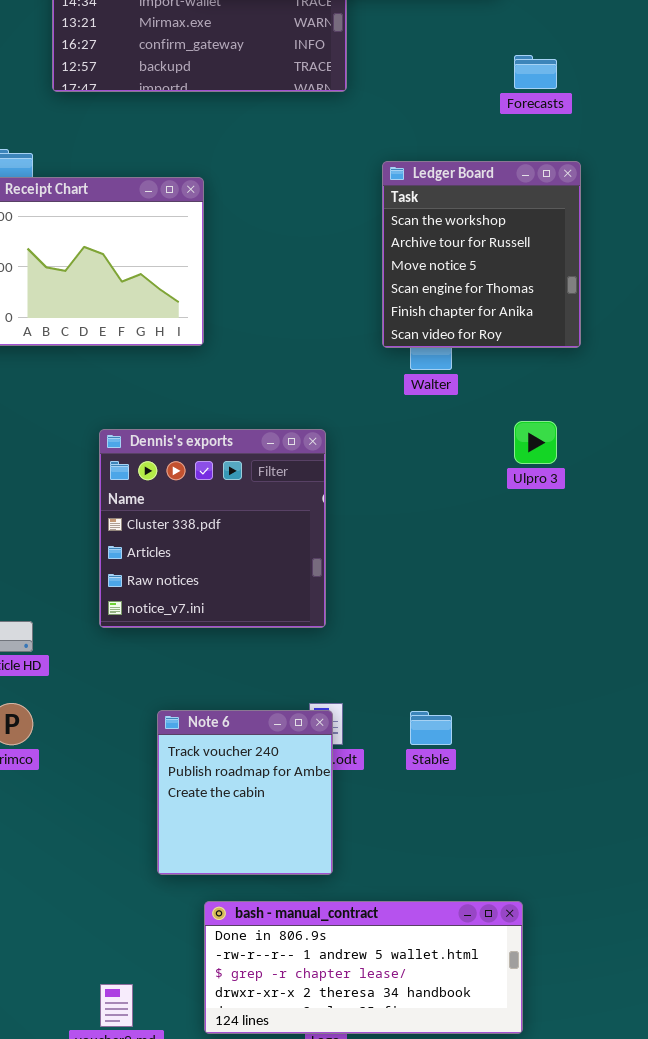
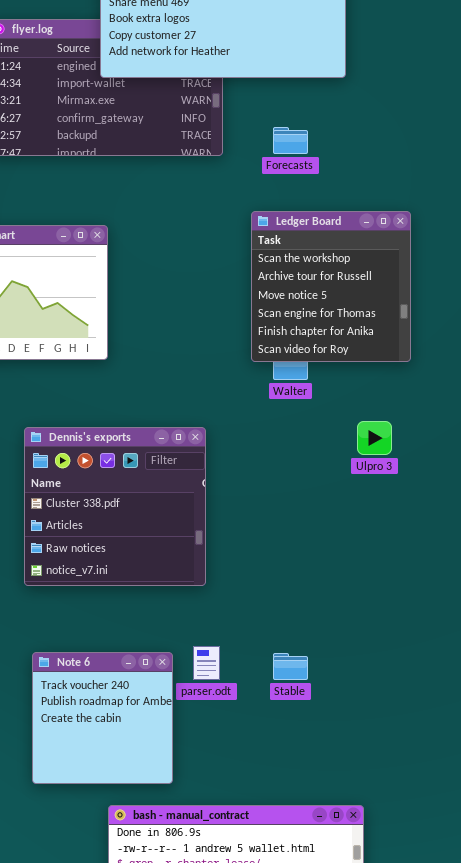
Forecasts: [514,55,557,89] -> [273,127,308,154], moved
Note 6: [157,710,333,875] -> [32,652,173,784], moved

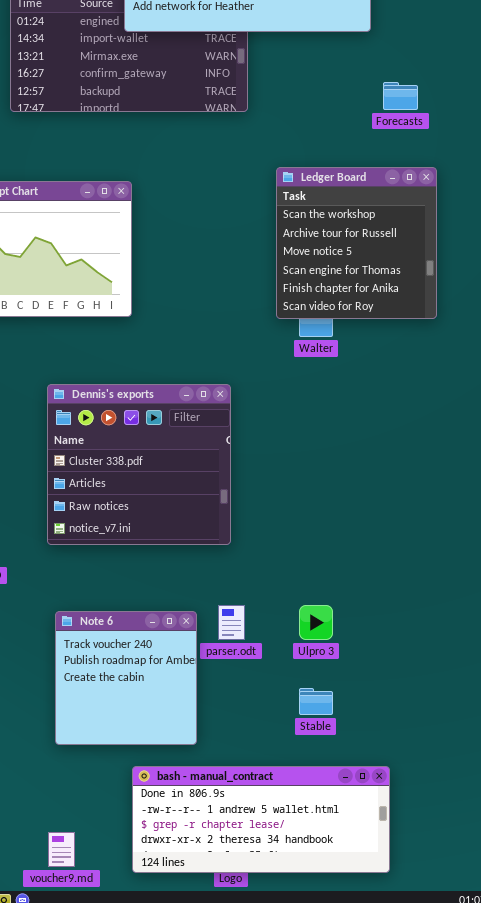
Forecasts: [273,127,308,154] -> [383,82,418,110], moved
Ulpro 3: [357,421,392,455] -> [299,605,333,640], moved
Stable: [273,653,308,680] -> [299,688,333,715], moved

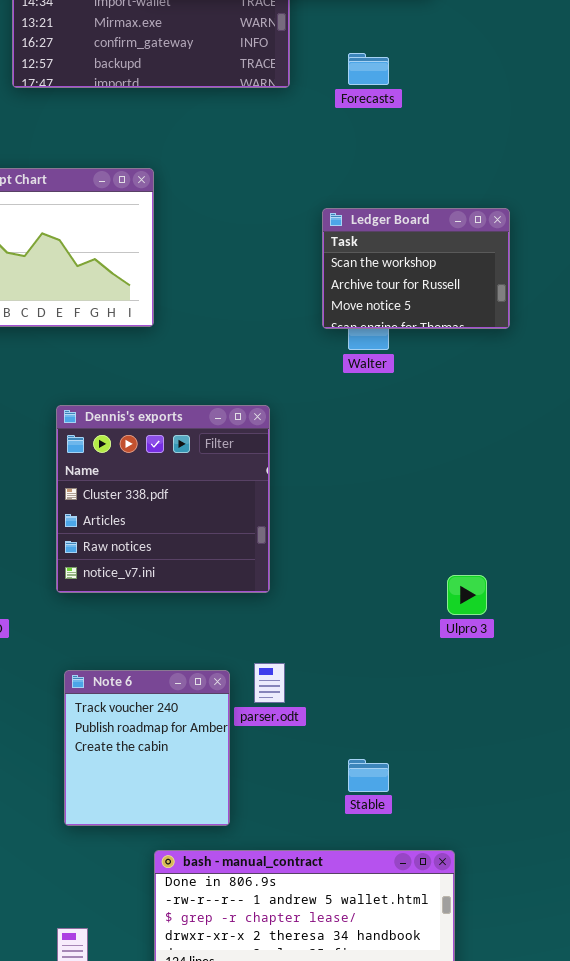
Forecasts: [383,82,418,110] -> [348,53,389,85], moved
Ledger Board: [276,167,437,319] -> [322,208,510,329], resized
Ulpro 3: [299,605,333,640] -> [447,575,487,615], moved

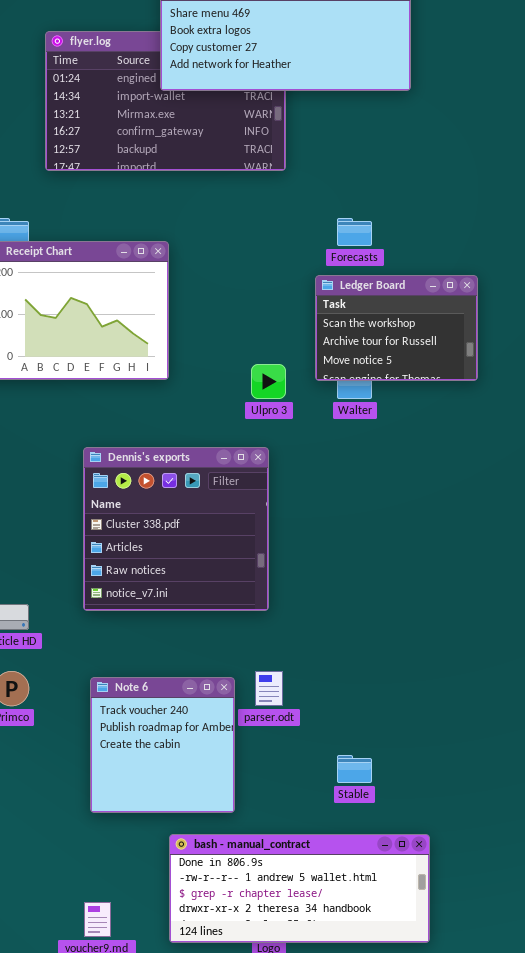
Forecasts: [348,53,389,85] -> [337,218,372,246], moved
Ulpro 3: [447,575,487,615] -> [251,364,286,399], moved

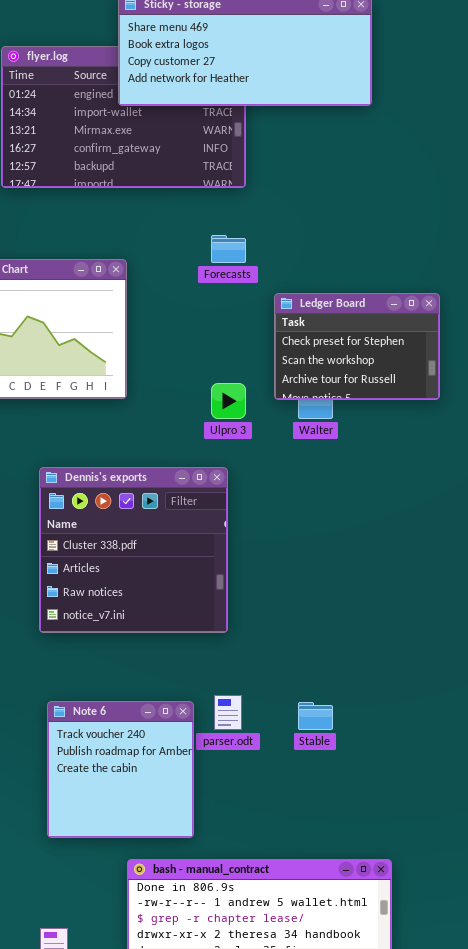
Forecasts: [337,218,372,246] -> [211,235,246,263], moved
Ledger Board: [315,275,478,381] -> [274,293,440,400], scrolled up 1 row
Stable: [337,755,372,783] -> [298,702,333,730], moved

